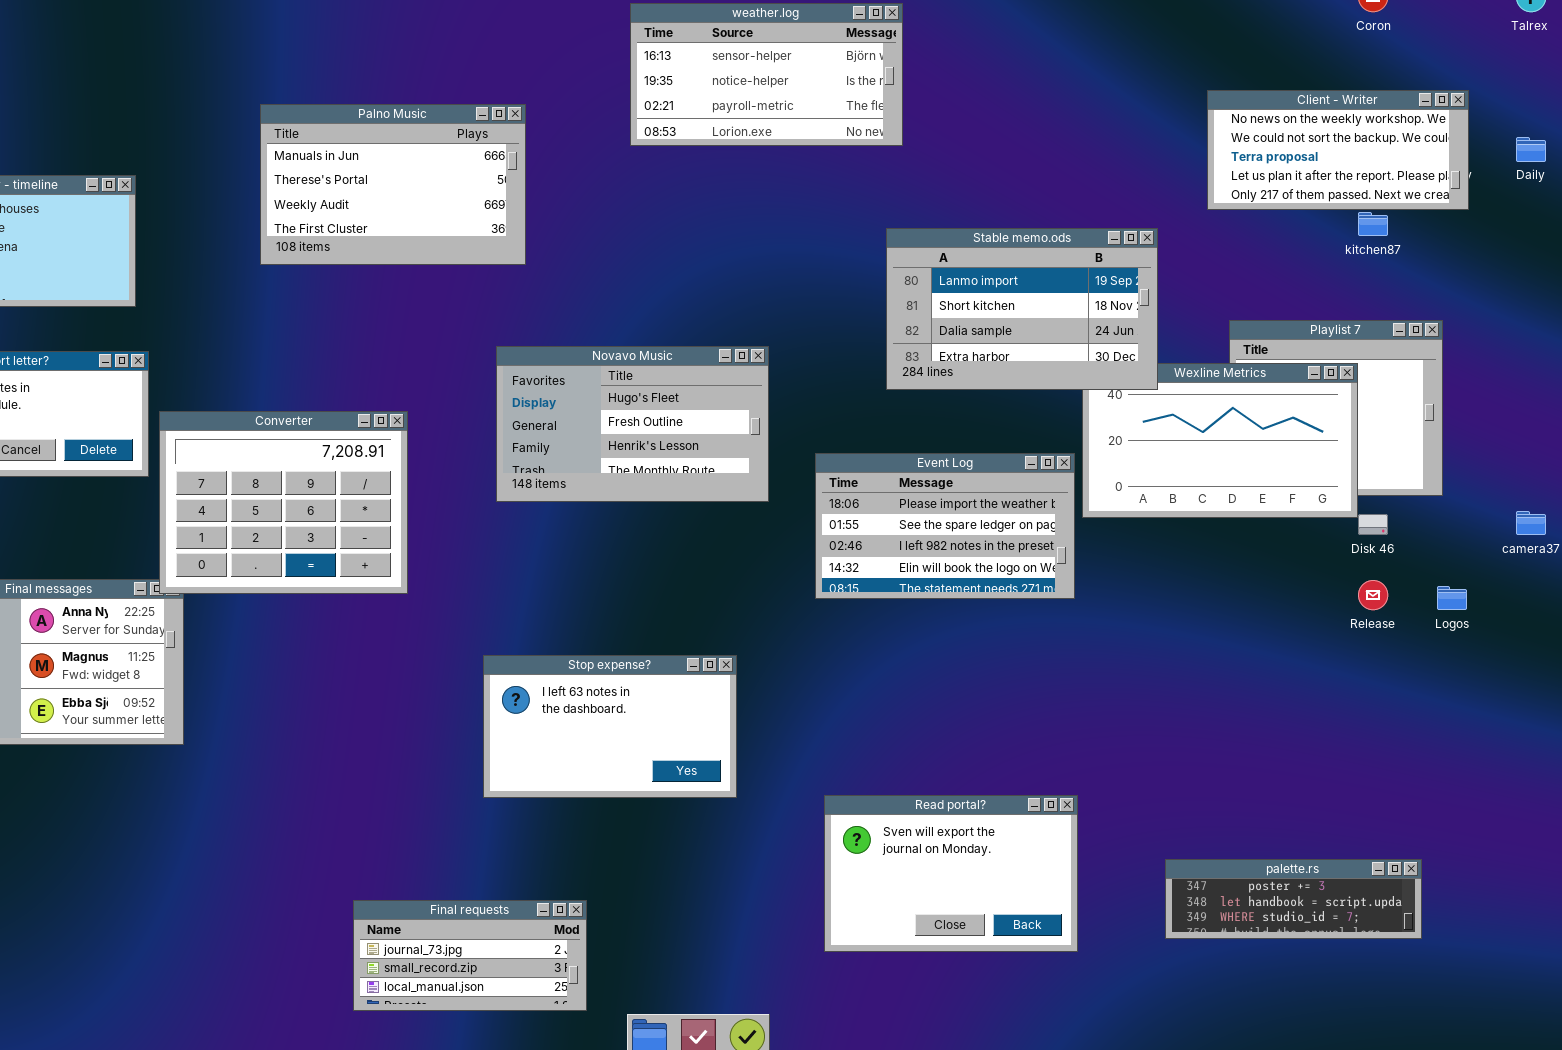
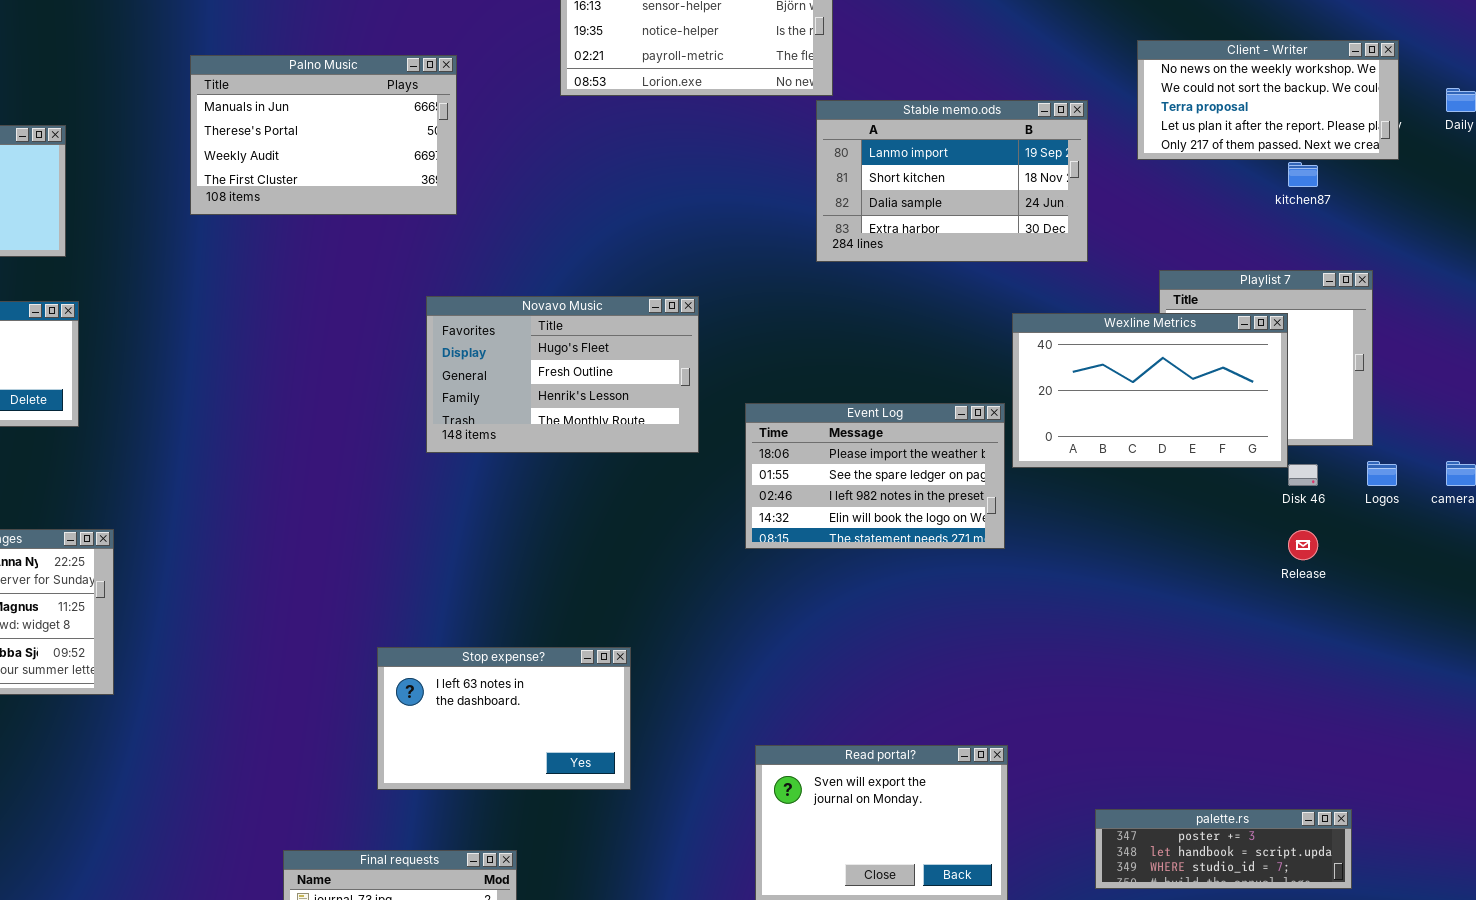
Stable memo.ods: [886,228,1158,390] -> [816,100,1088,262], moved
Converter: [159,411,408,594] -> none, closed
Logos: [1437,586,1467,610] -> [1367,461,1397,486], moved
Stop expense?: [483,655,737,798] -> [377,647,631,790], moved

